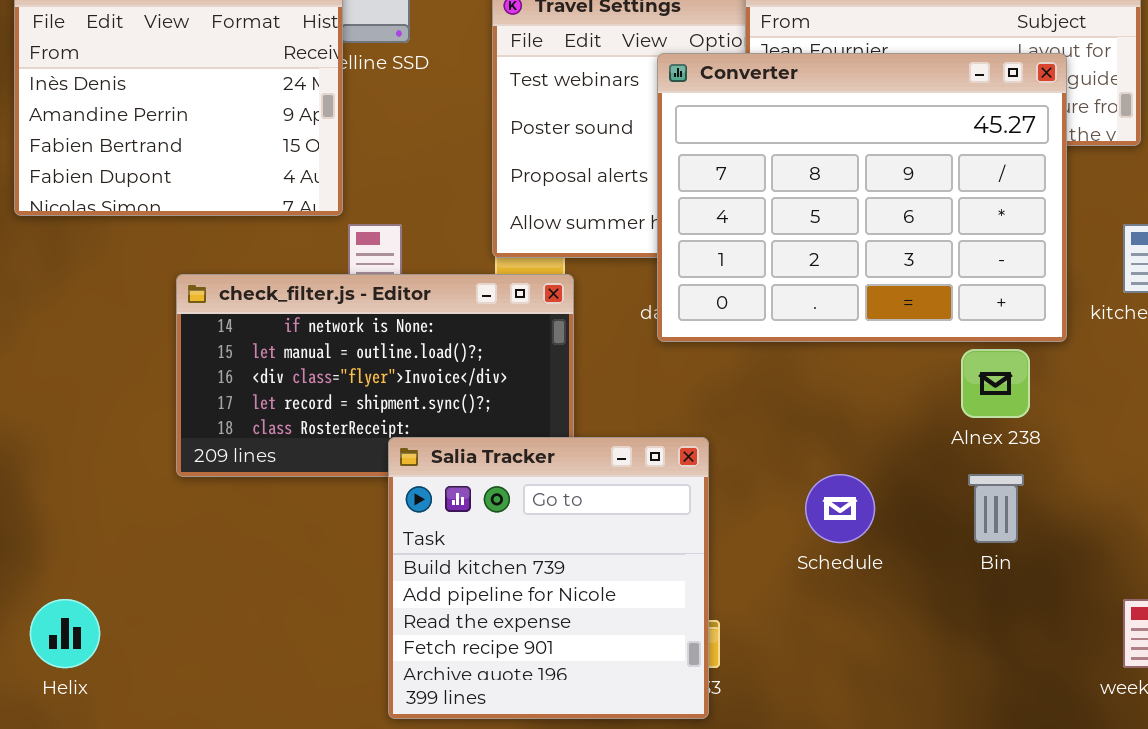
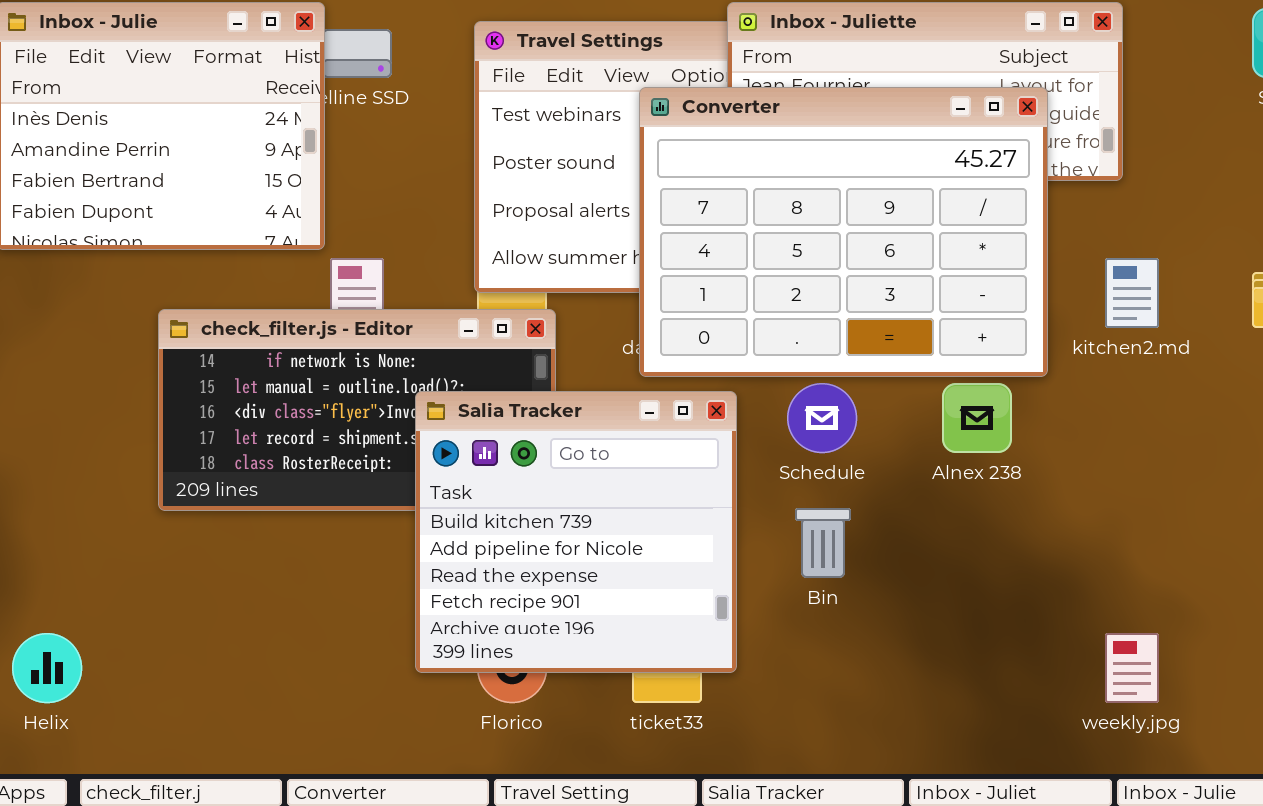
Salia Tracker: [388,437,709,719] -> [415,391,737,673], moved
Schedule: [805,474,875,543] -> [787,383,857,453], moved
Bin: [968,474,1024,543] -> [795,508,851,578], moved

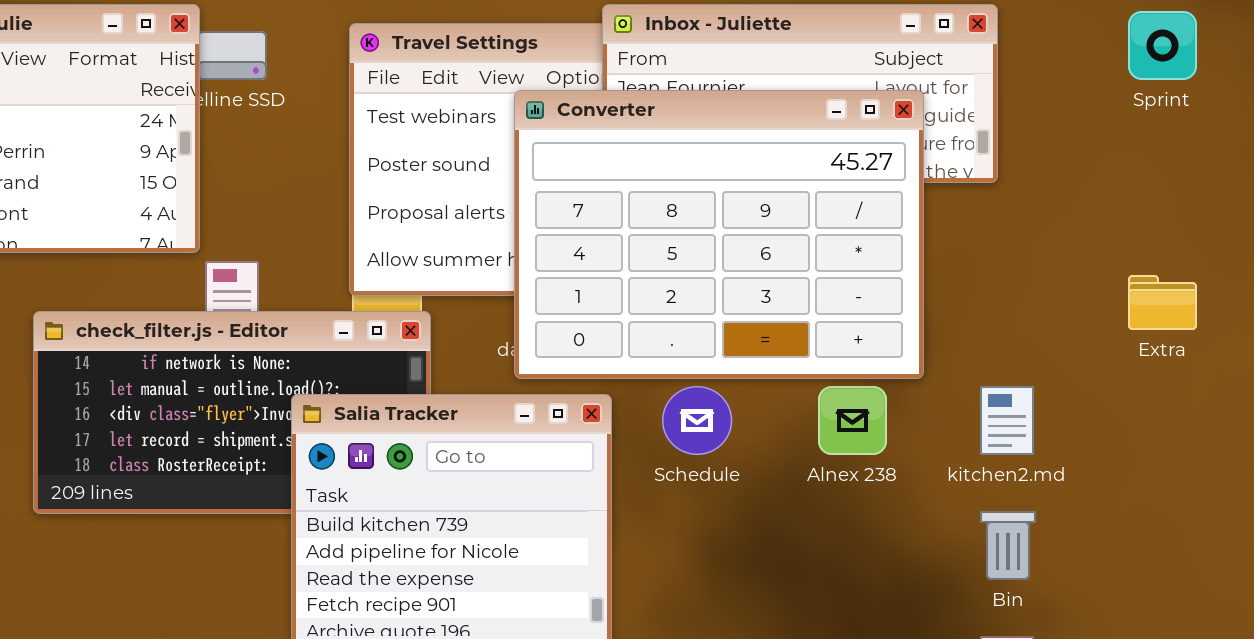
kitchen2.md: [1105,258,1159,328] -> [980,386,1034,455], moved
Bin: [795,508,851,578] -> [980,511,1036,580], moved

